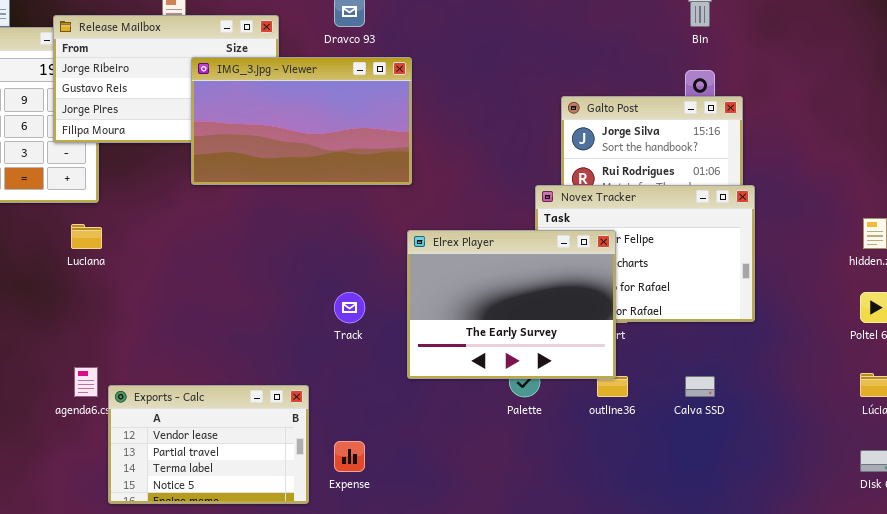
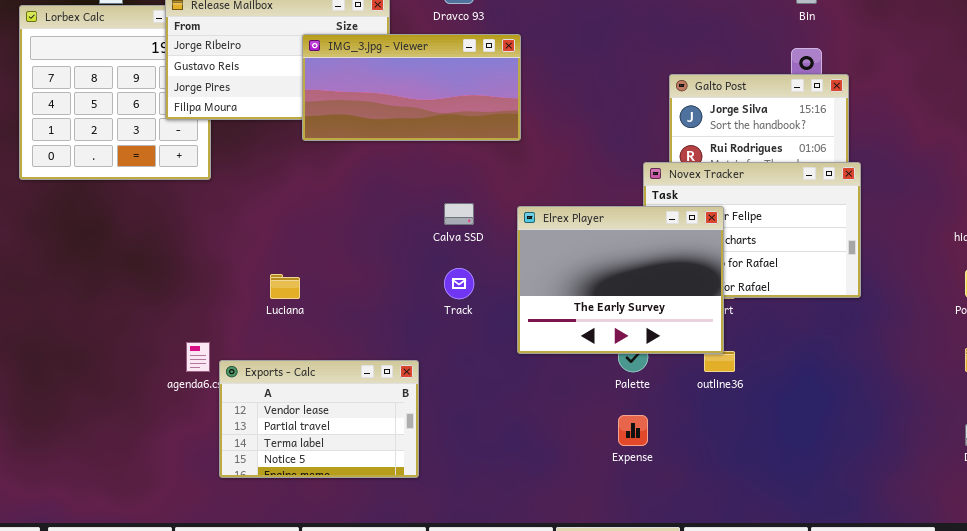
IMG_3.jpg - Viewer: [191,57,412,185] -> [302,34,521,141], resized
Luciana: [71,224,102,249] -> [270,274,300,299], moved
Calva SSD: [685,376,715,397] -> [444,203,474,225], moved
Expense: [334,441,365,472] -> [618,415,648,446], moved

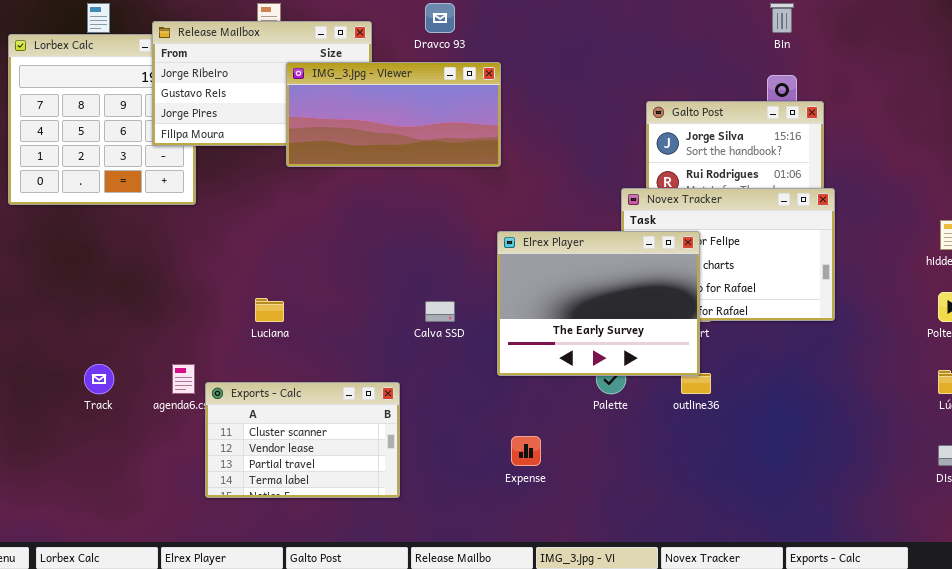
Calva SSD: [444,203,474,225] -> [425,301,455,322], moved
Track: [444,268,474,299] -> [84,364,114,394], moved
Exports - Calc: [219,360,419,478] -> [205,382,400,498], scrolled up 1 row
Expense: [618,415,648,446] -> [511,436,541,466], moved

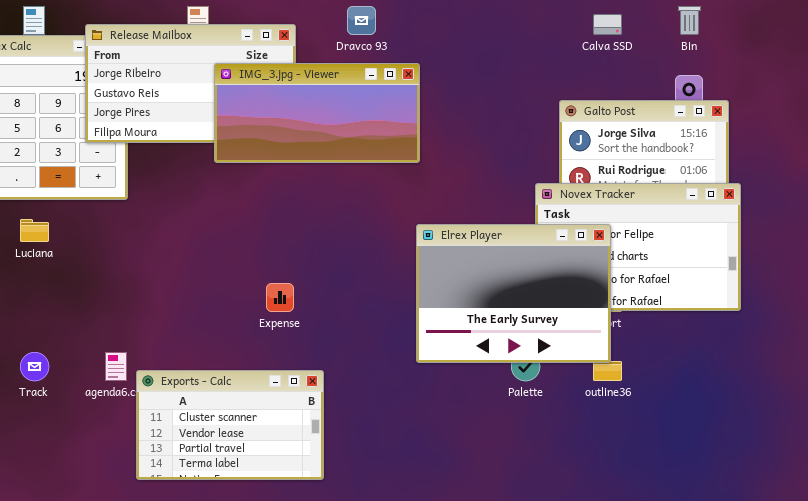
Luciana: [255,298,284,322] -> [20,219,49,242], moved
Calva SSD: [425,301,455,322] -> [593,14,622,35], moved
Expense: [511,436,541,466] -> [266,283,294,312], moved

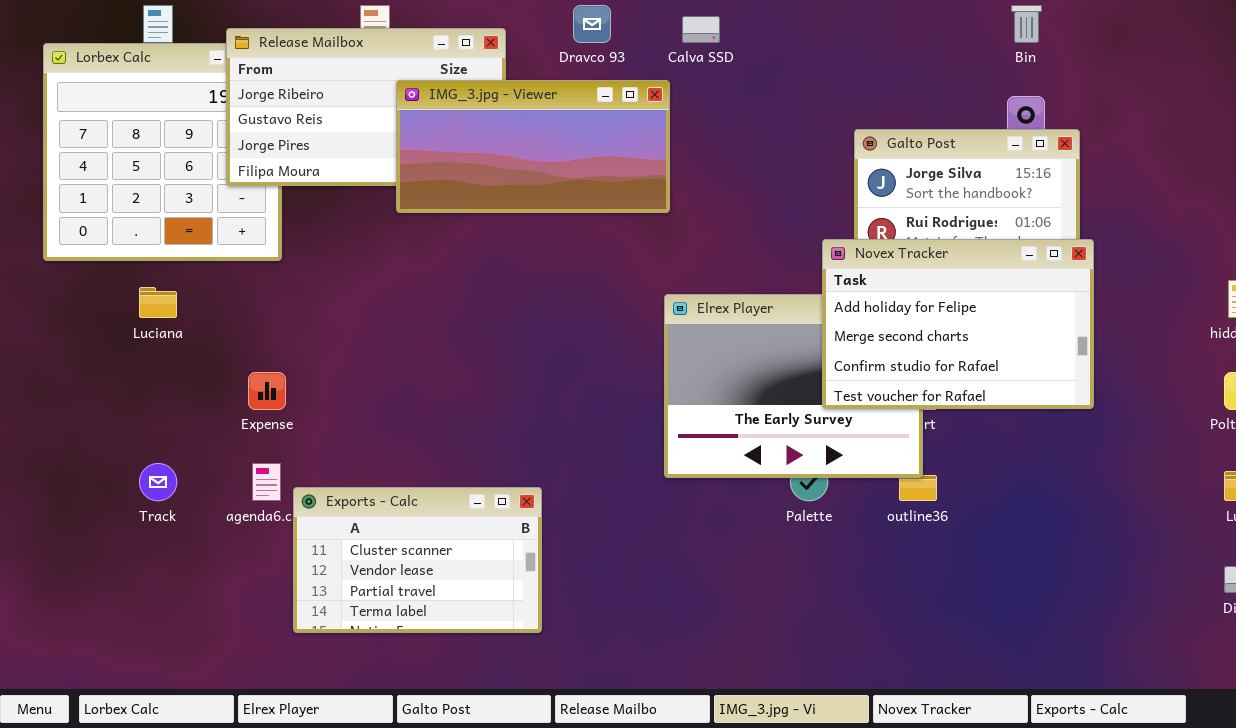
Calva SSD: [593,14,622,35] -> [682,16,720,43], moved
Novex Tracker: [535,183,741,311] -> [822,239,1094,409], raised
Expense: [266,283,294,312] -> [248,372,286,410], moved

